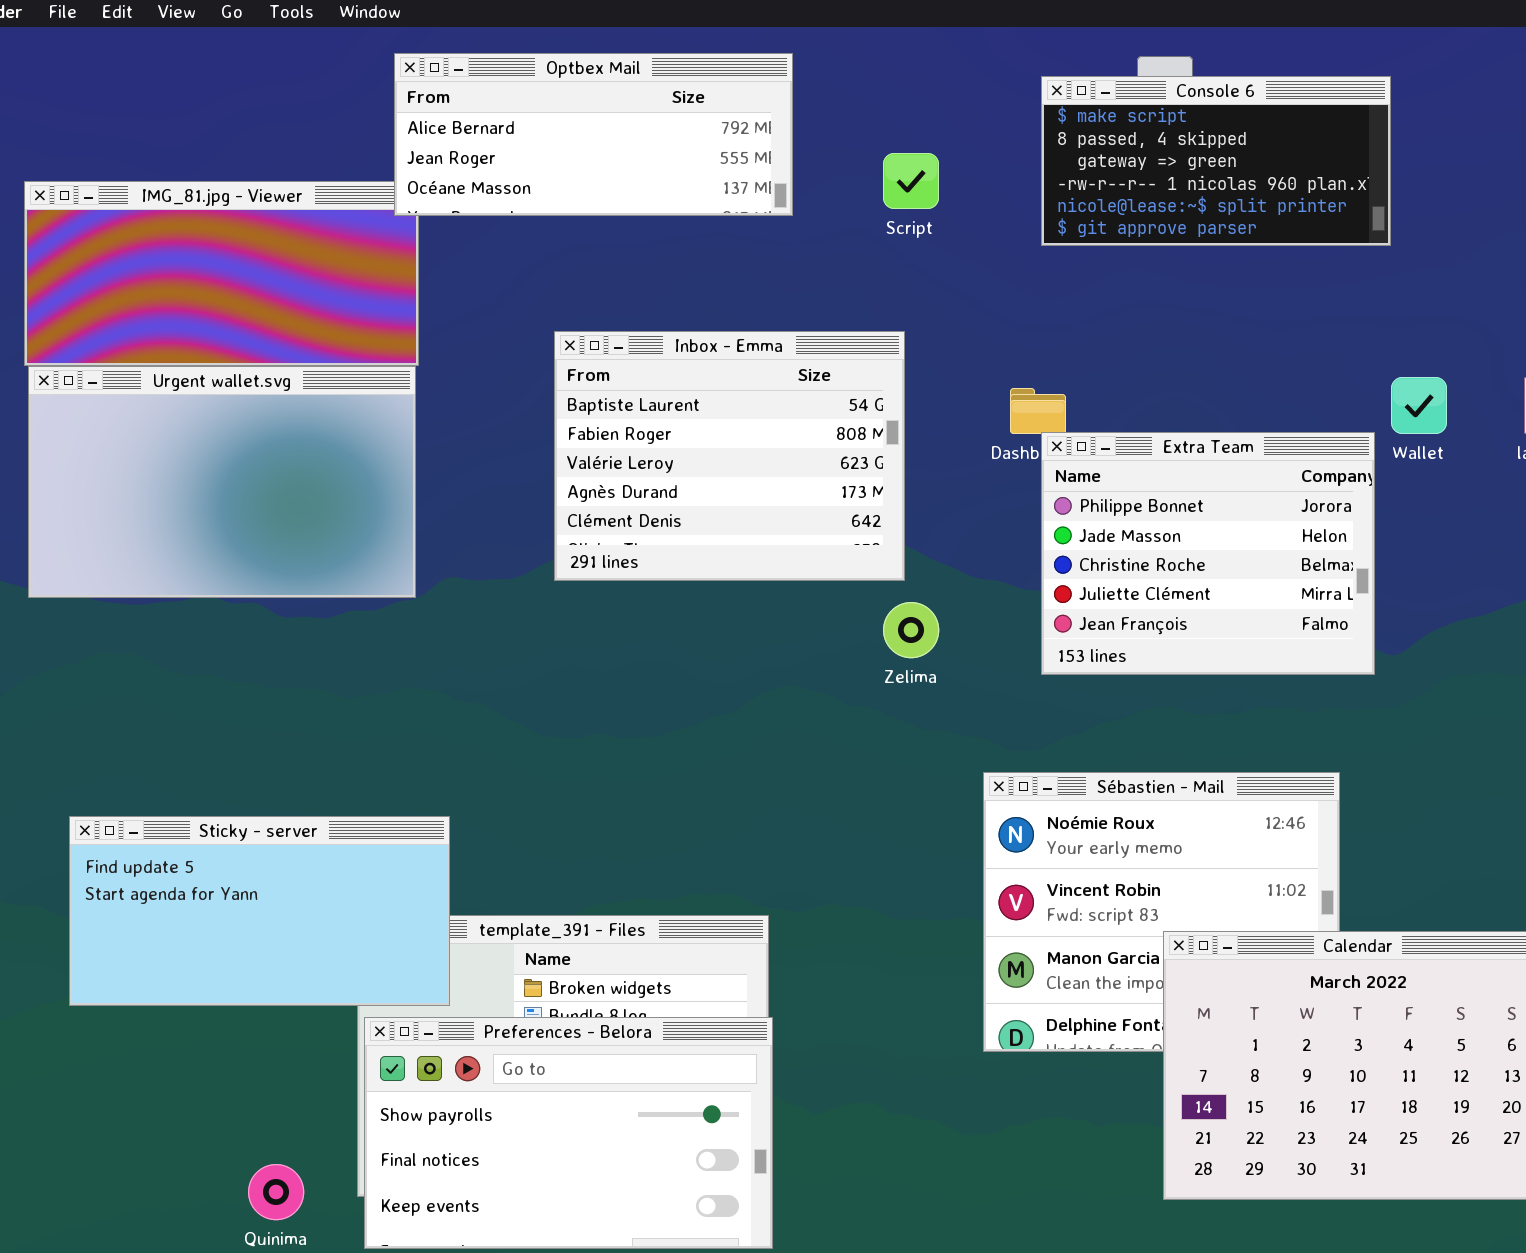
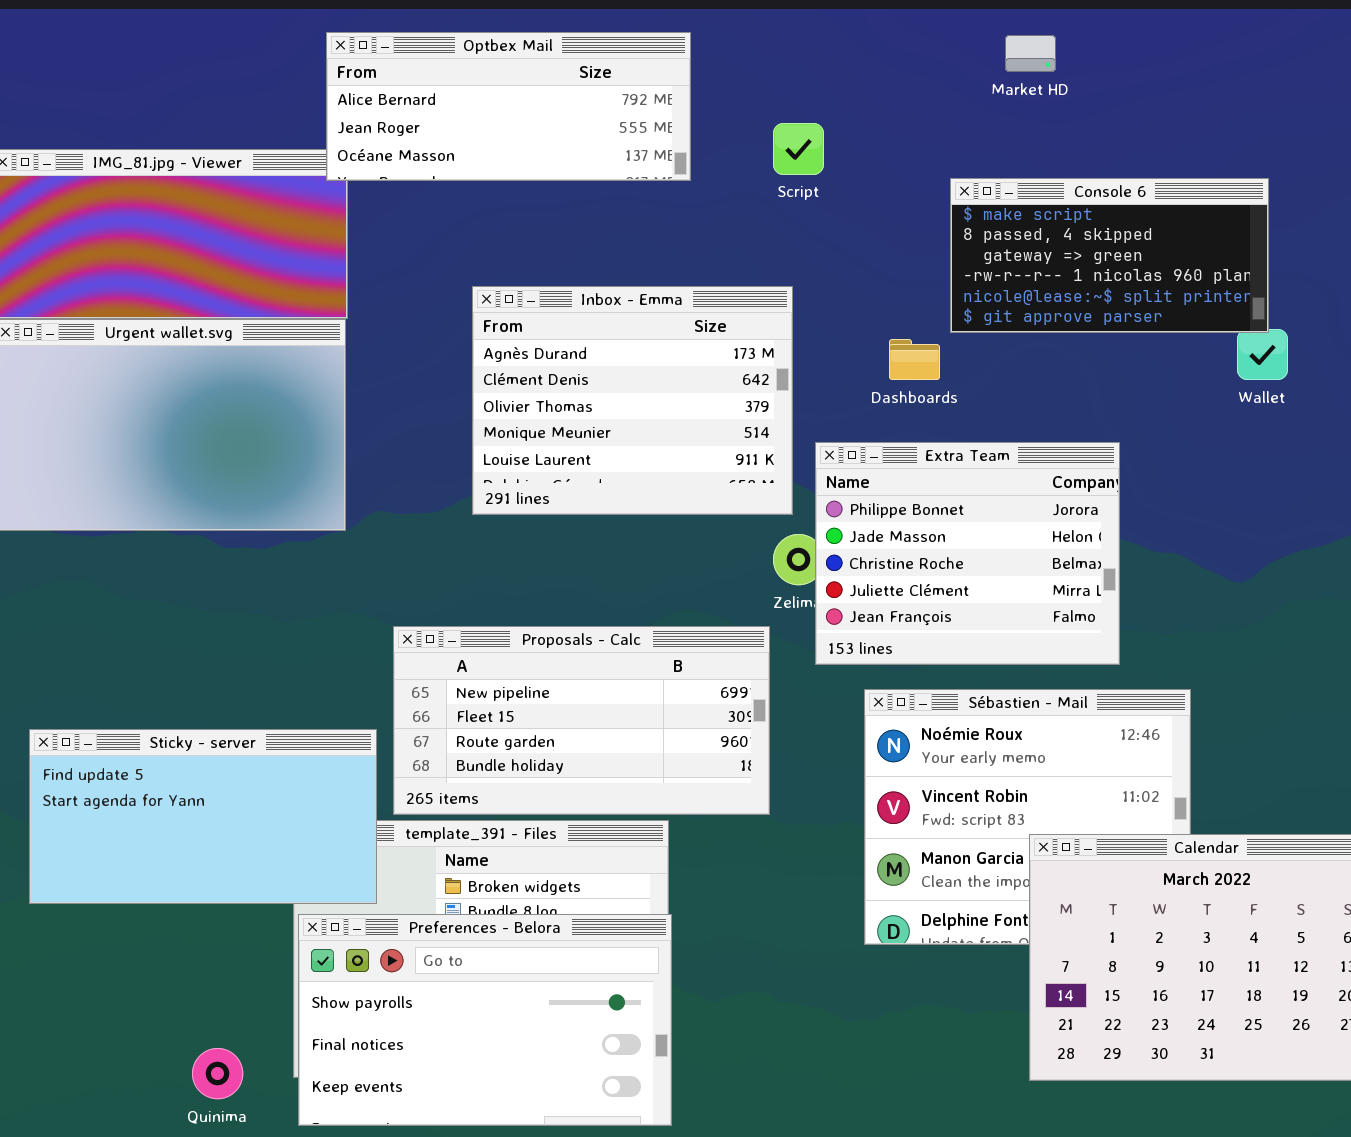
Console 6: [1041,76,1391,246] -> [950,178,1269,333], moved
Inbox - Emma: [554,331,905,581] -> [472,286,793,515], scrolled down 3 rows
Extra Team: [1041,432,1375,675] -> [815,442,1120,665], moved
Proposals - Calc: none -> [393,626,770,815], opened

